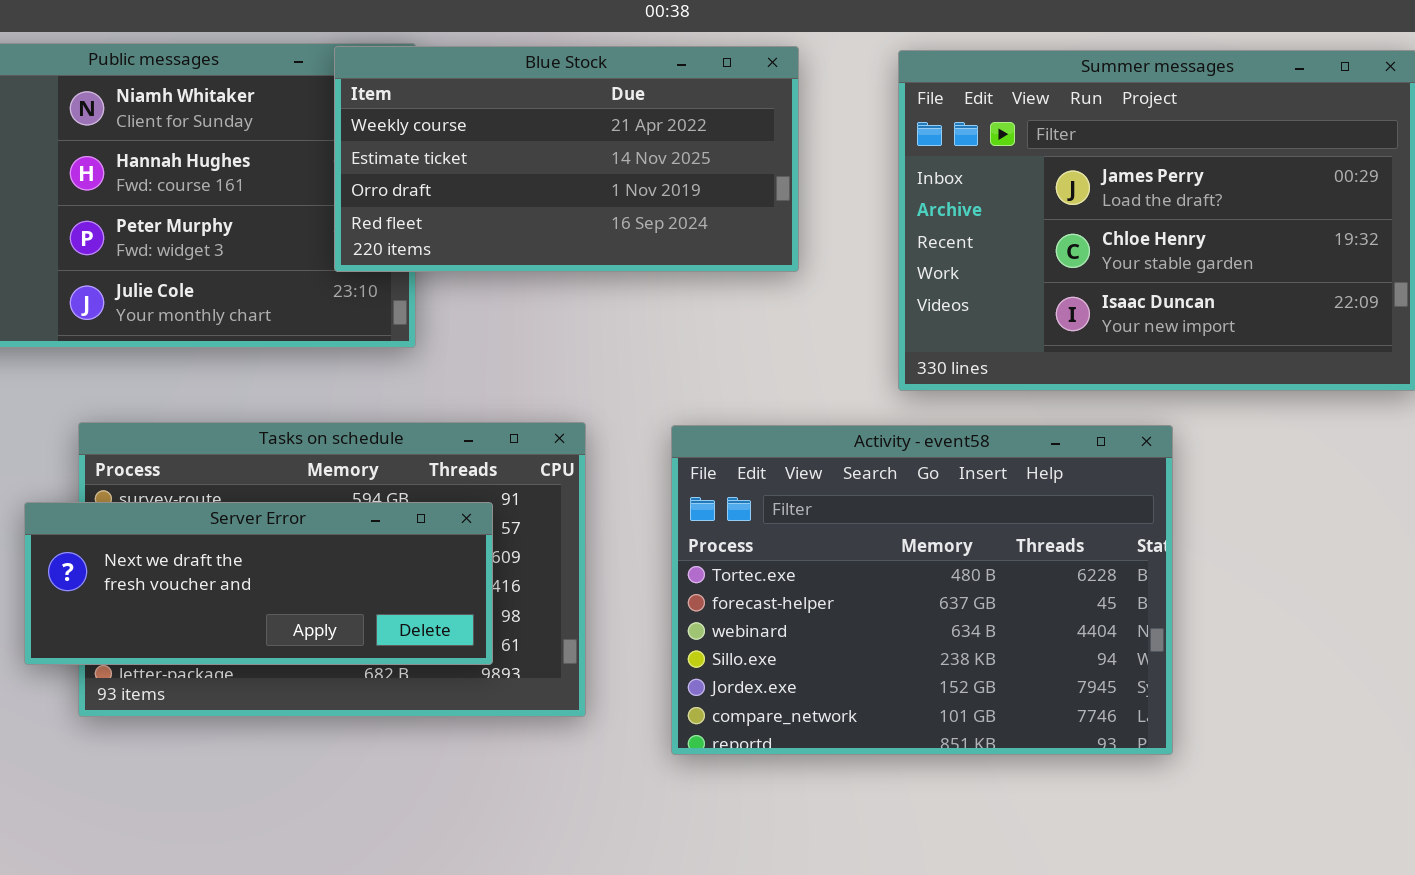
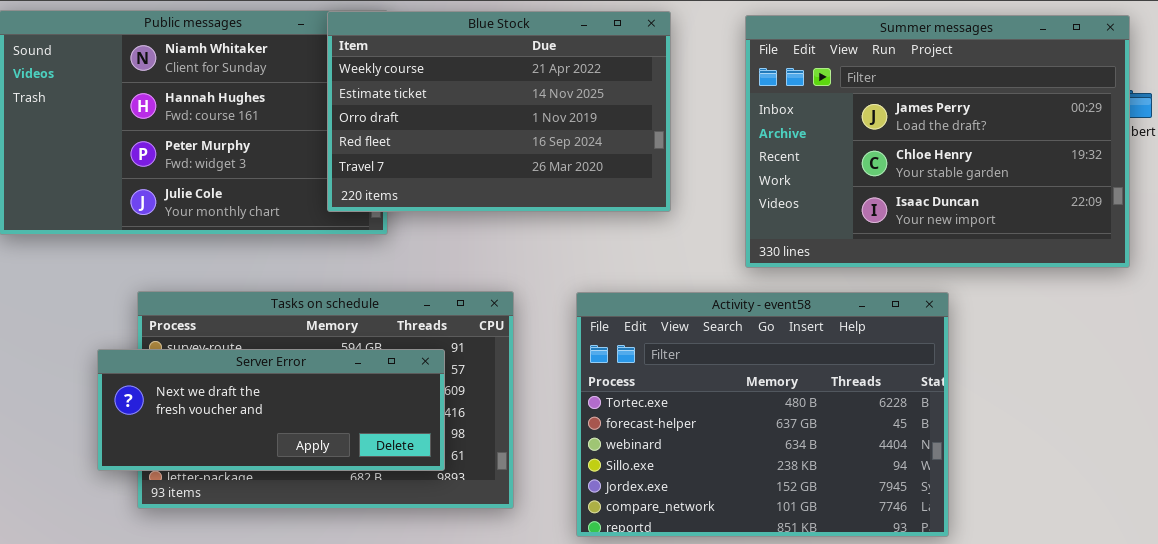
Blue Stock: [334,46,799,272] -> [327,11,671,212], resized

